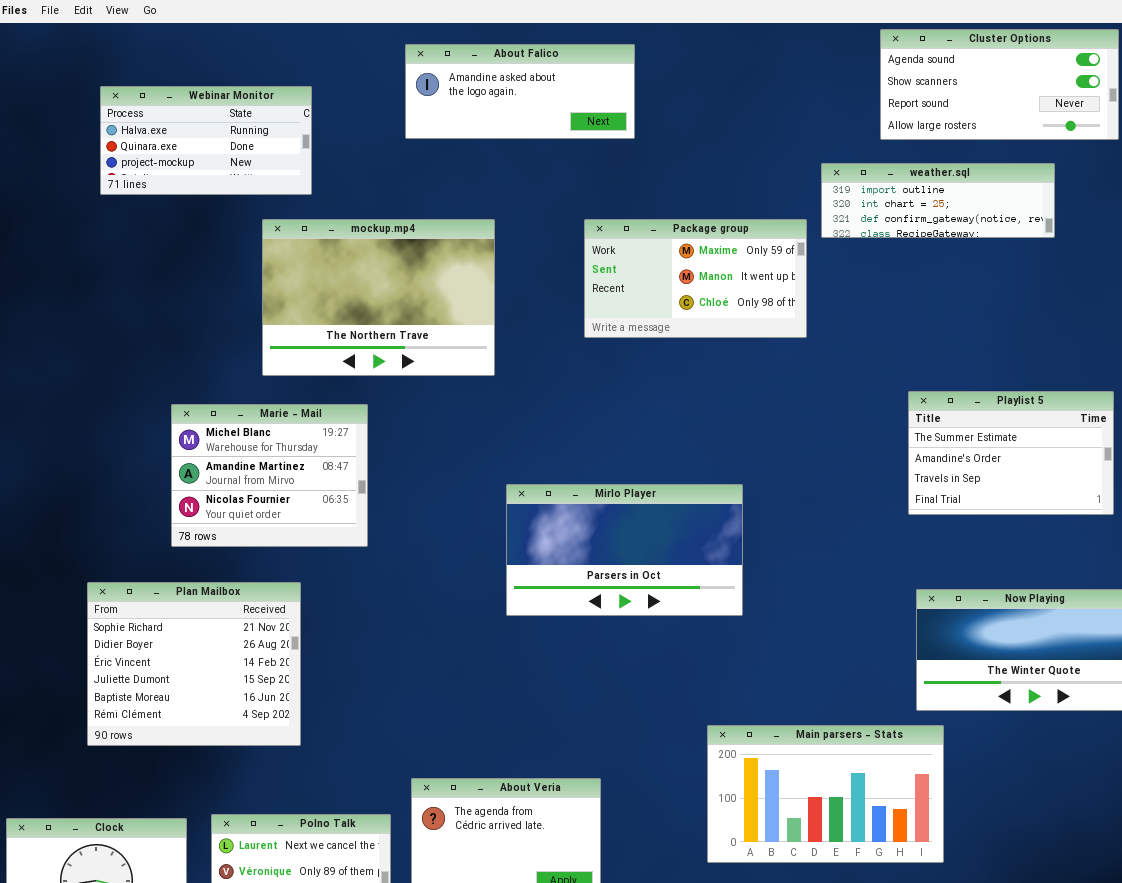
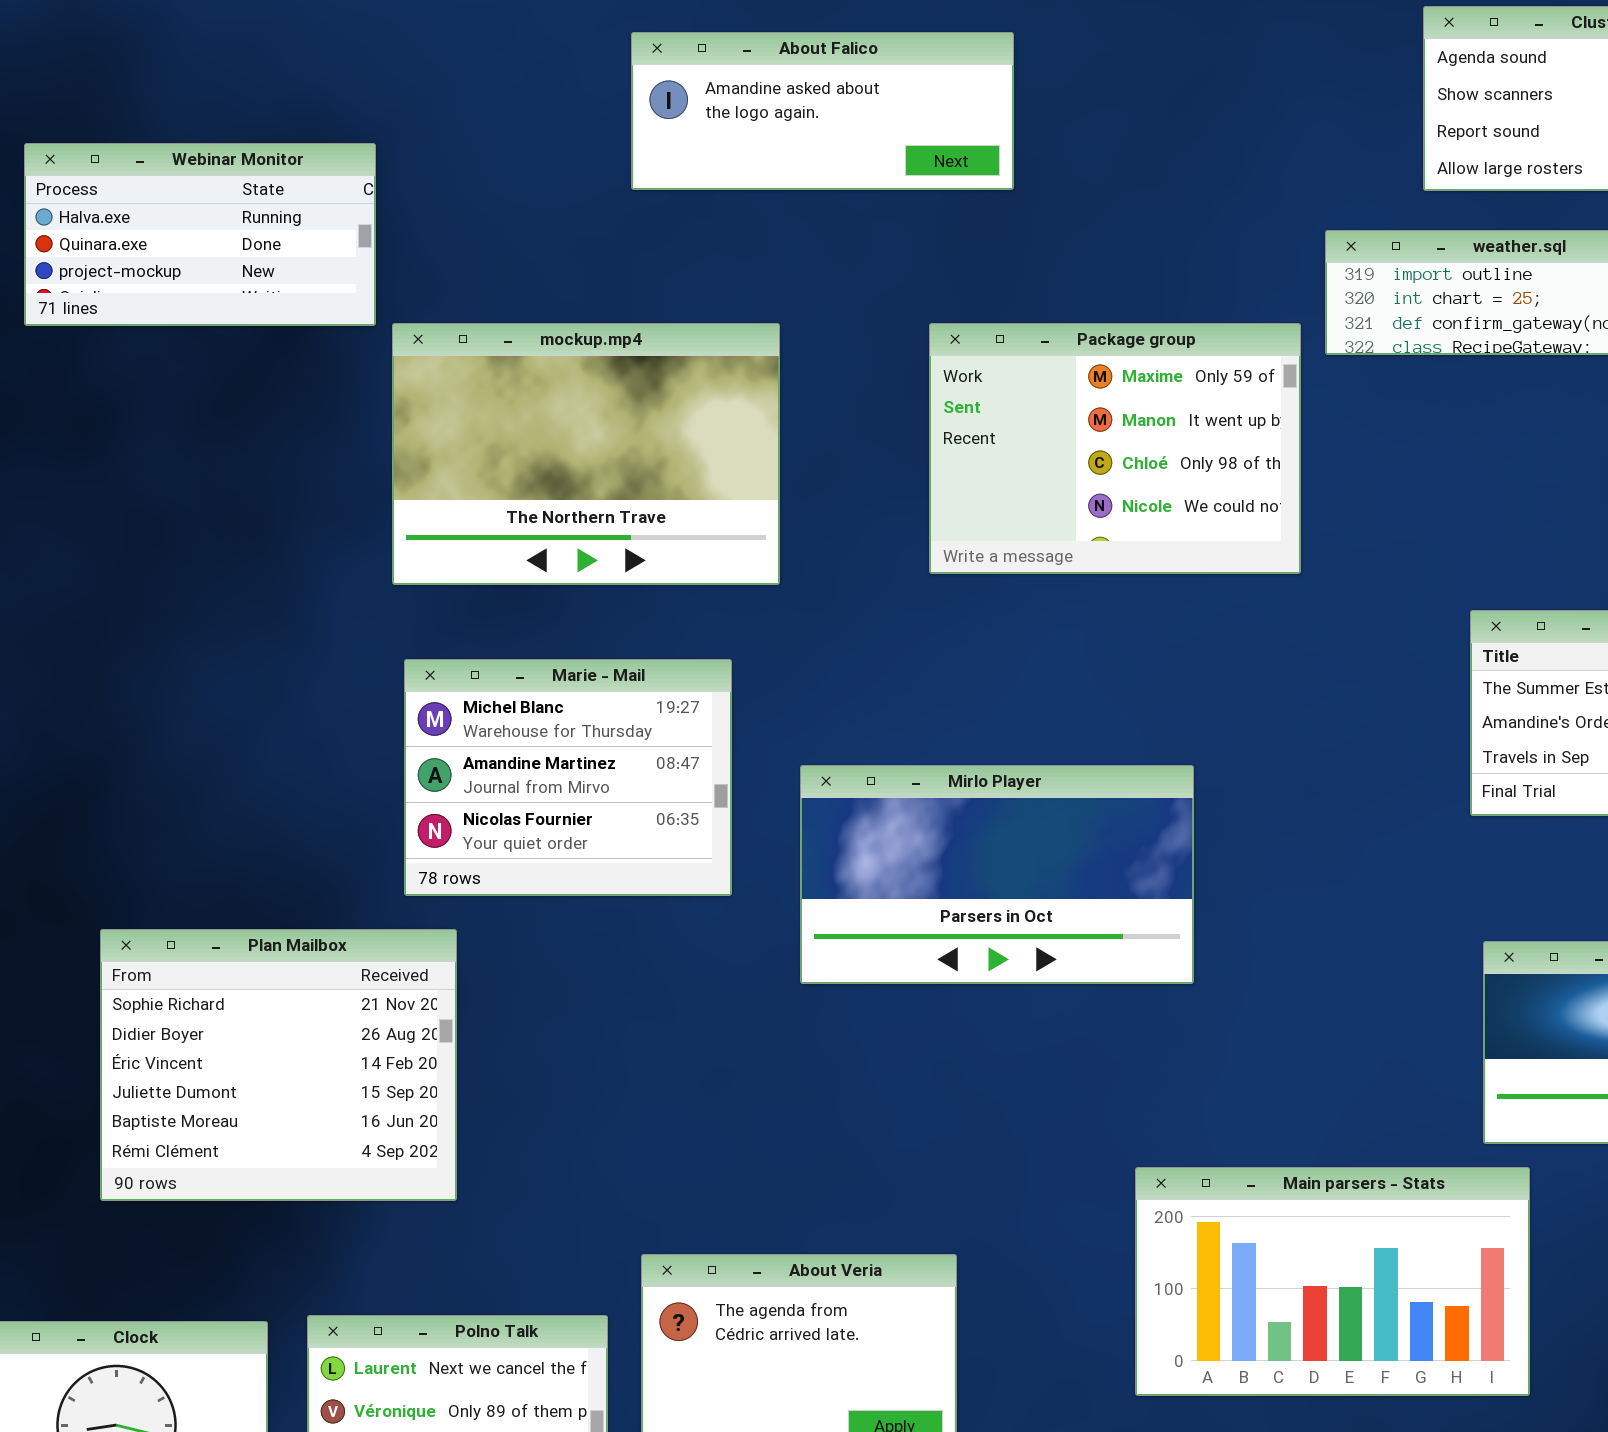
Webinar Monitor: [100,86,312,195] -> [24,143,376,326], moved
Package group: [584,219,807,338] -> [929,323,1301,574], resized
Marie - Mail: [171,404,368,547] -> [404,659,732,896], moved

